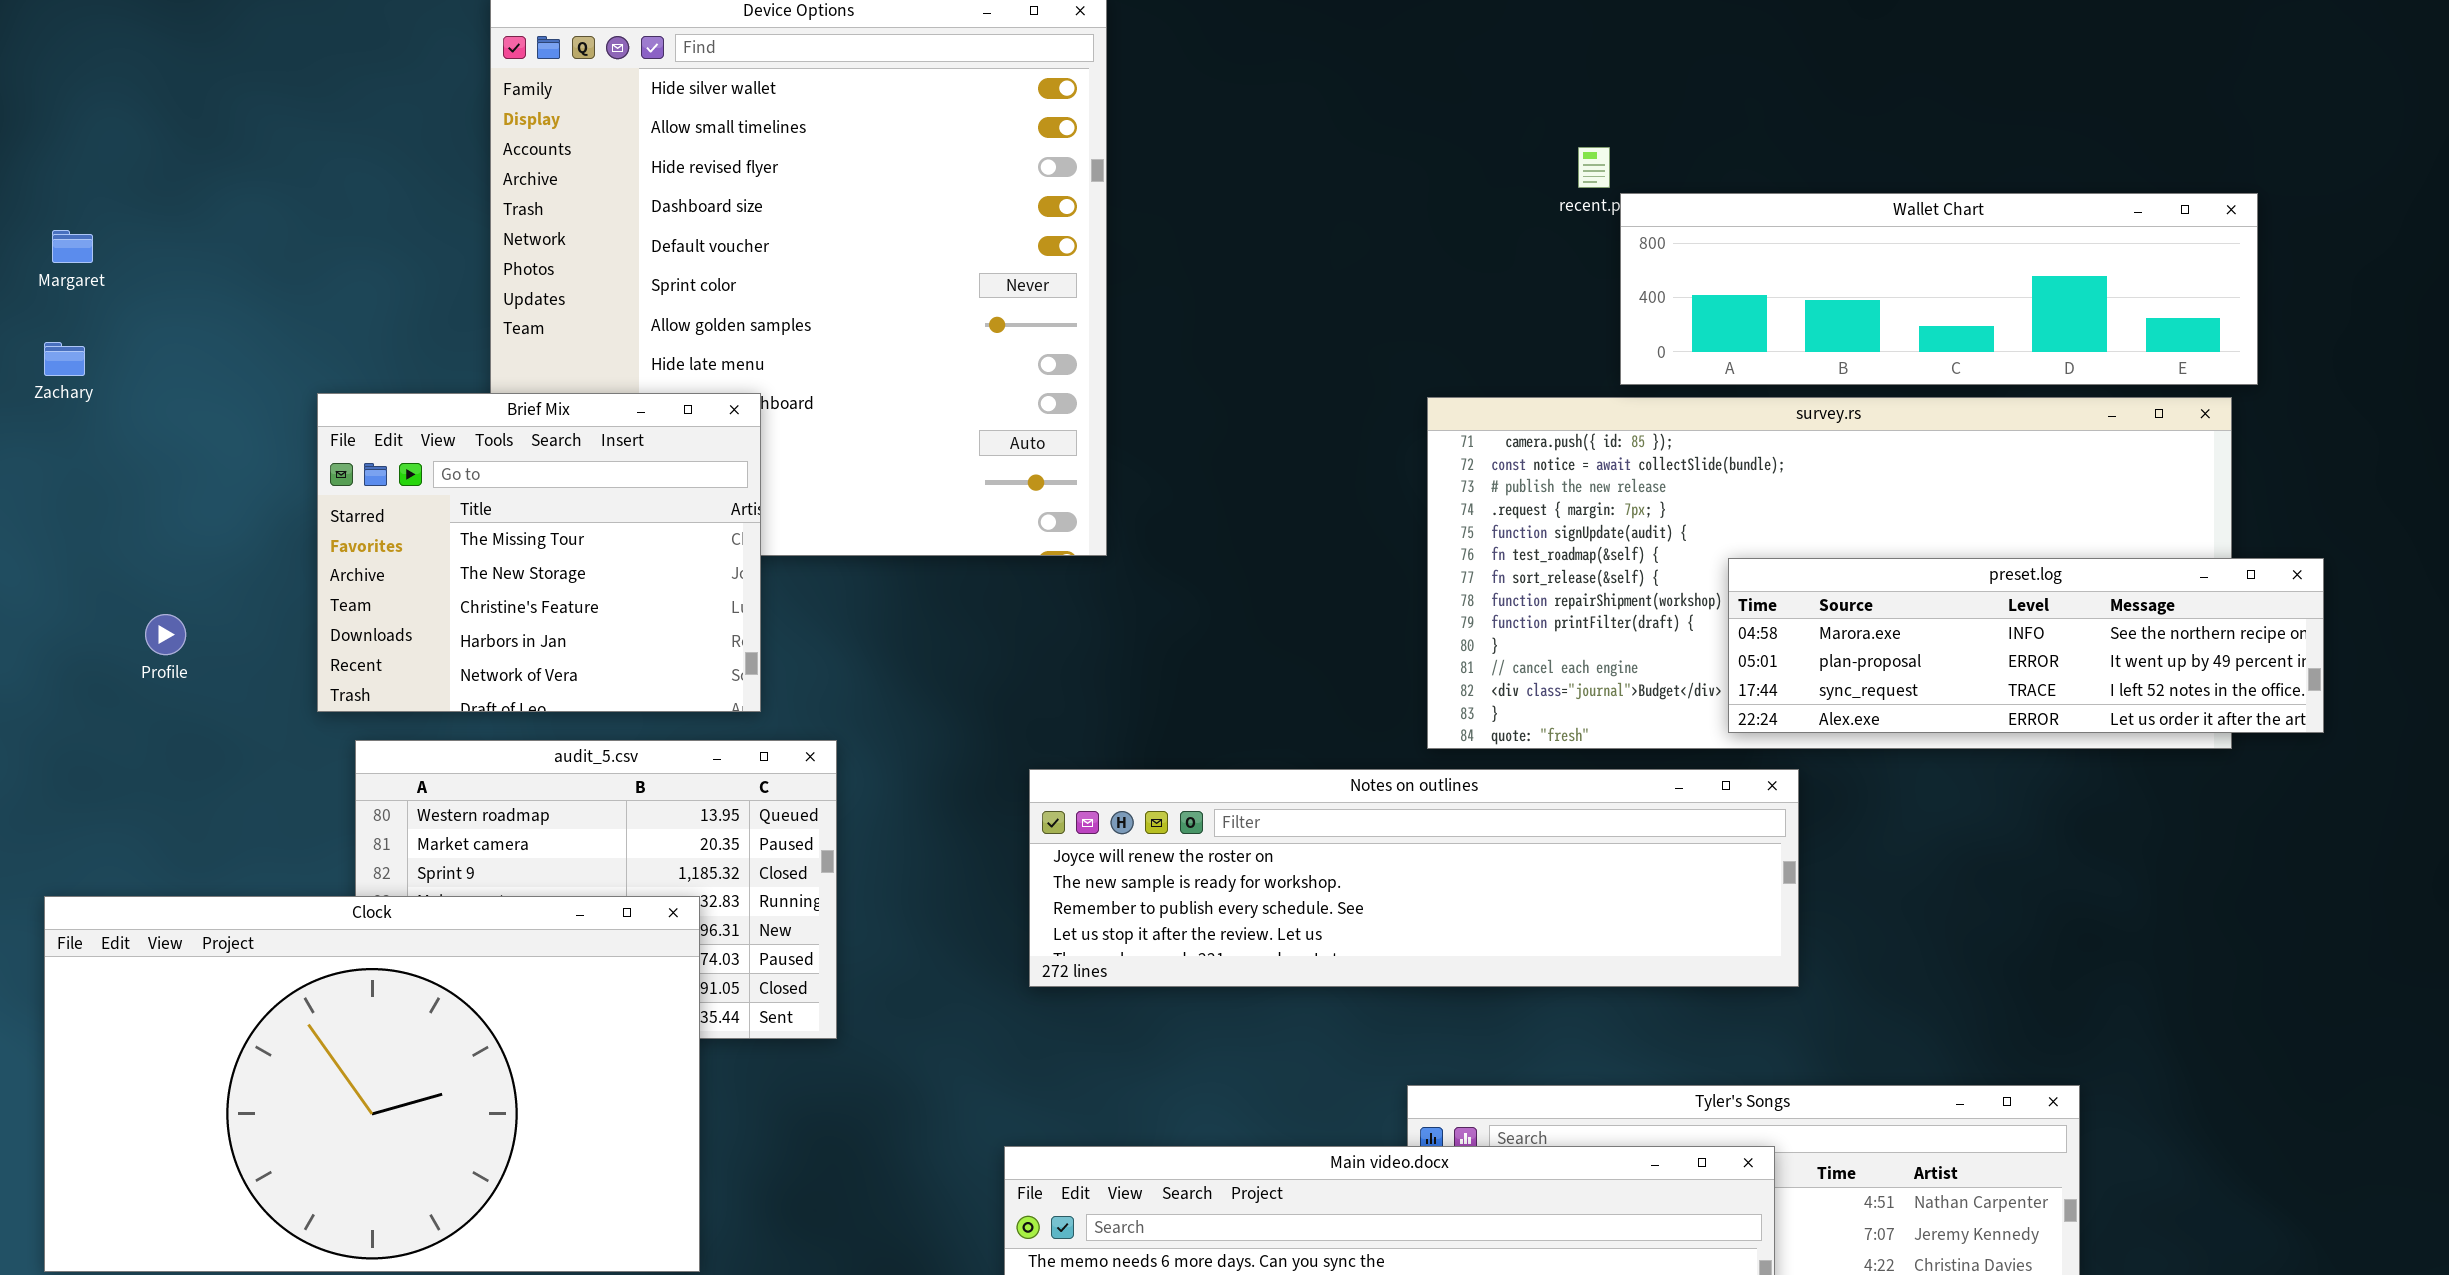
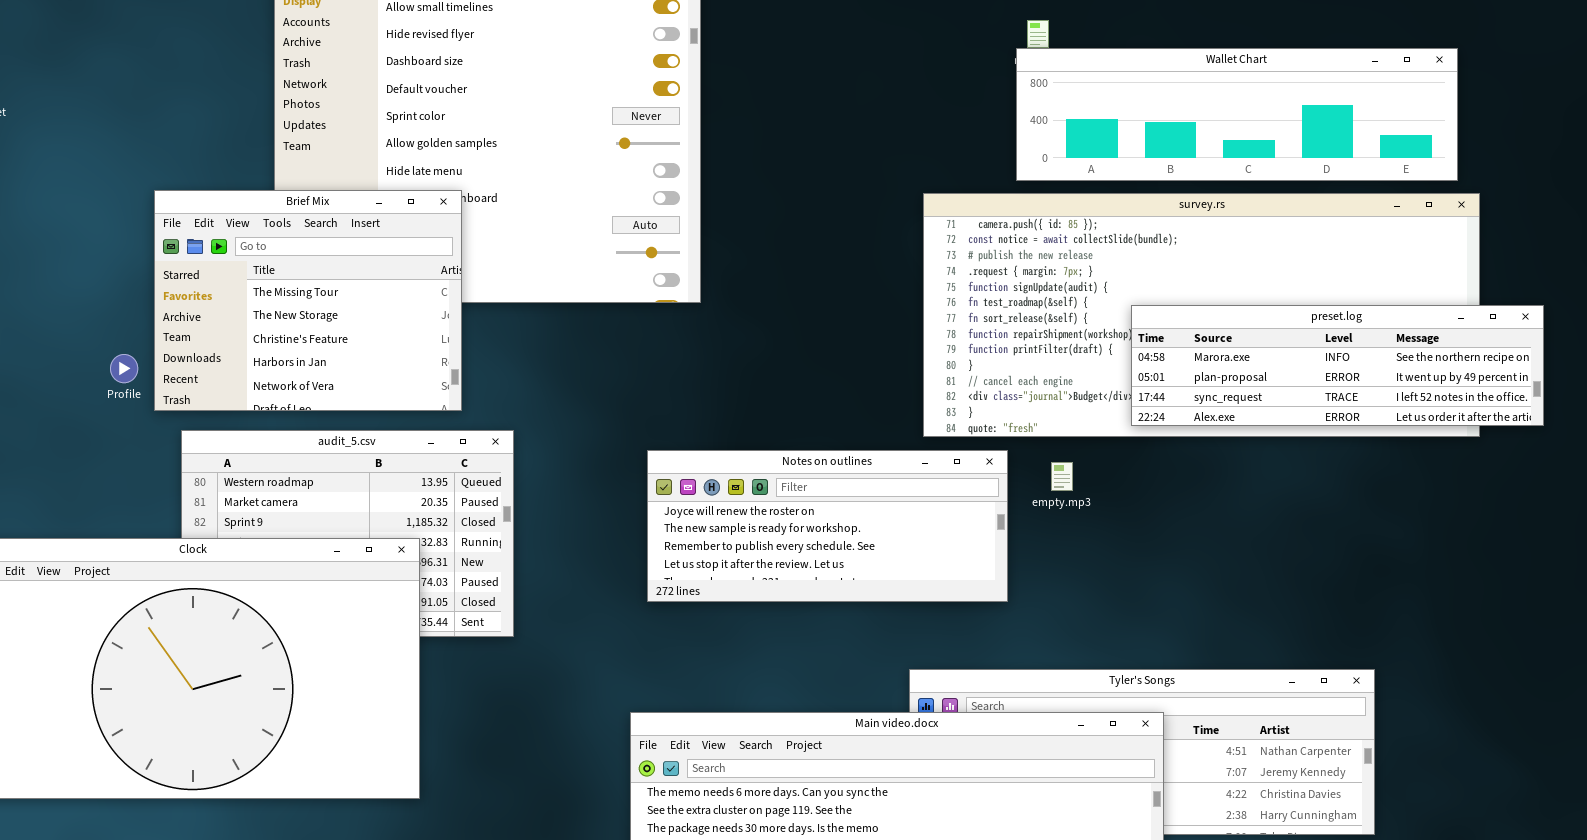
Wallet Chart: [1620,193,2258,385] -> [1016,48,1458,181], moved
Profile: [145,614,186,655] -> [110,354,138,383], moved
Notes on outlines: [1029,769,1799,987] -> [647,450,1008,602], resized

